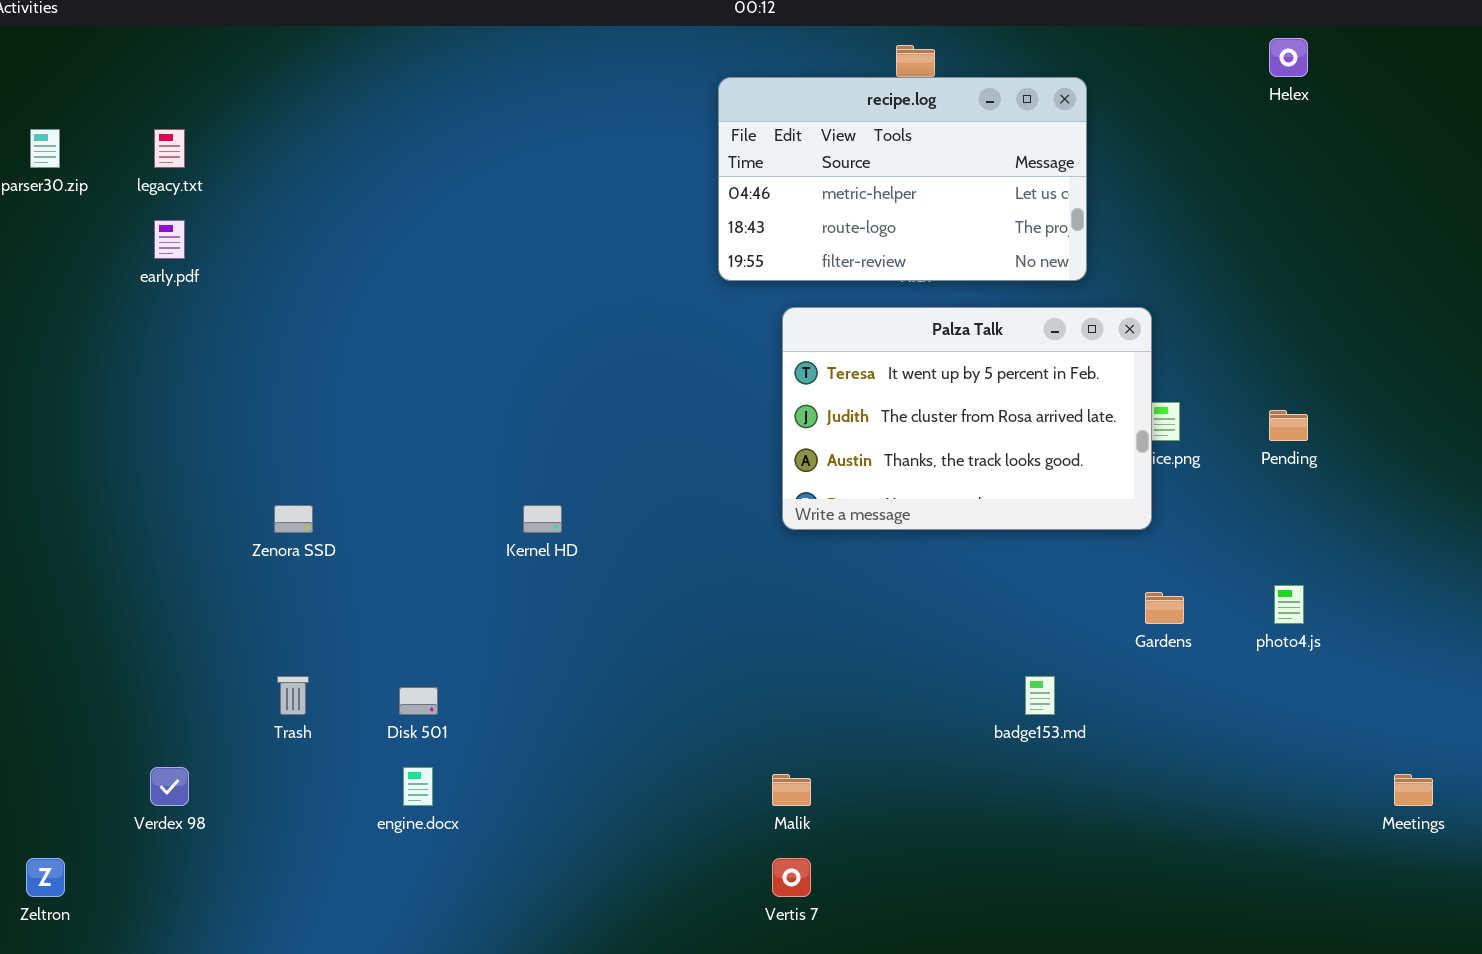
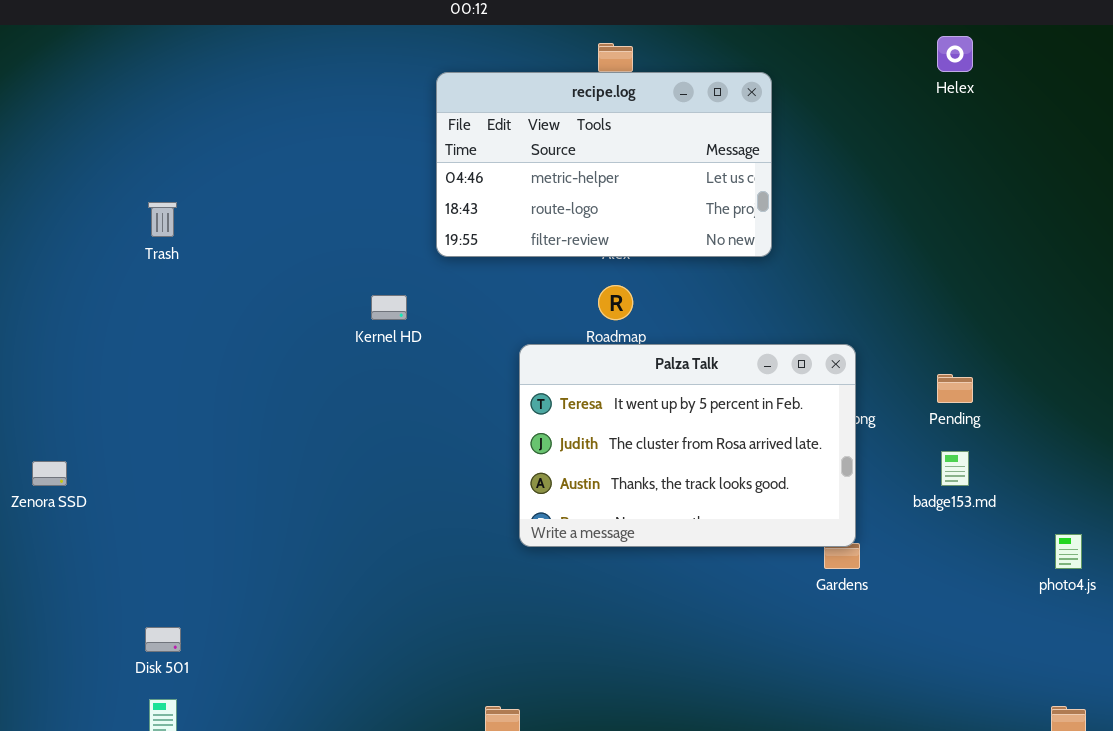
Palza Talk: [782,307,1152,530] -> [519,344,856,547], moved
Kernel HD: [523,505,562,533] -> [371,295,407,320], moved
photo4.js: [1274,585,1304,624] -> [1055,534,1082,569], moved
Trash: [277,676,309,715] -> [148,202,177,237], moved
badge153.md: [1025,676,1055,715] -> [941,451,969,486], moved

